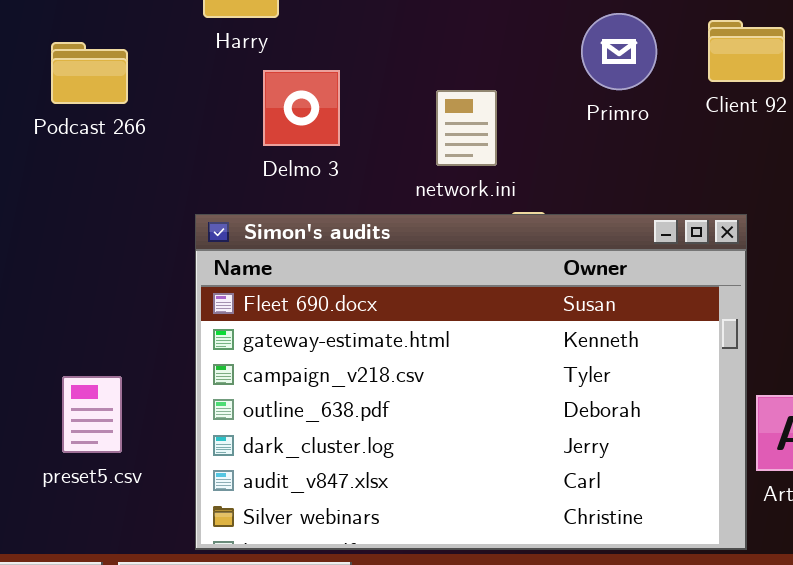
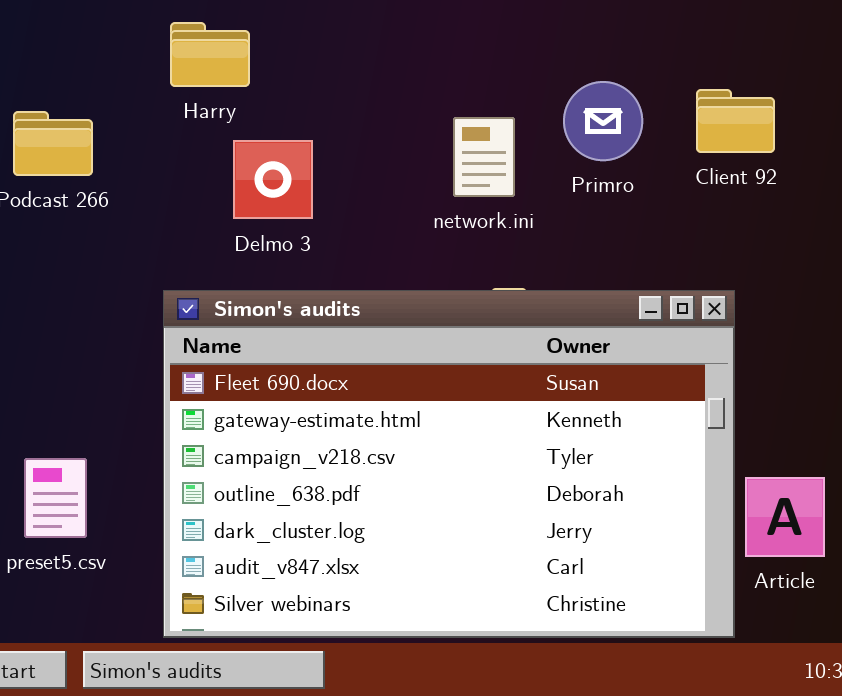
network.ini: [436,90,497,166] -> [453,117,515,197], moved

